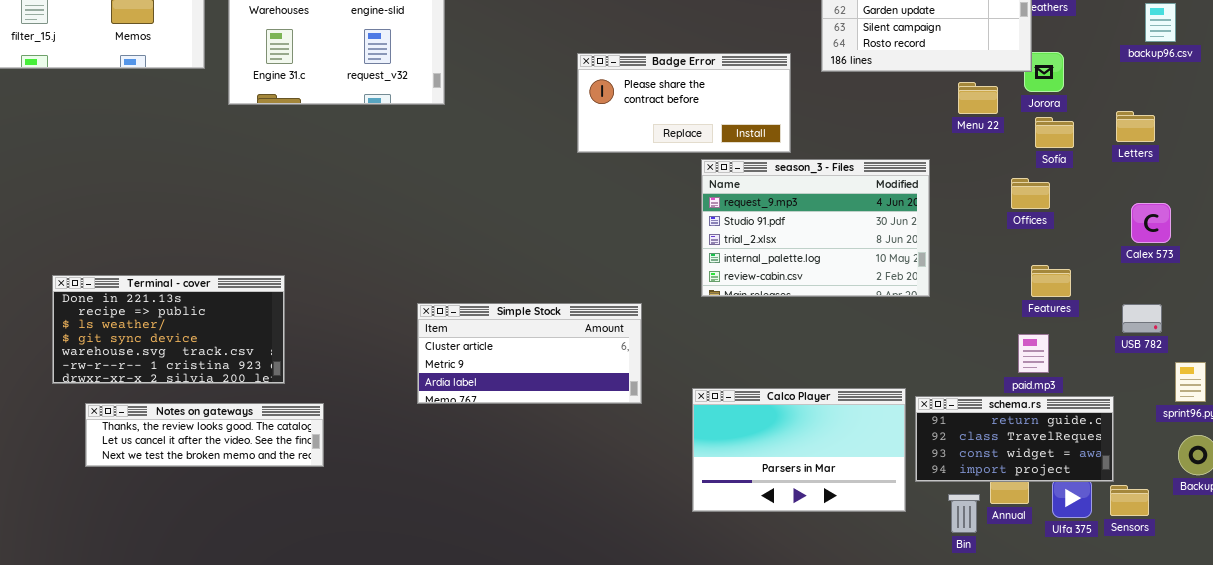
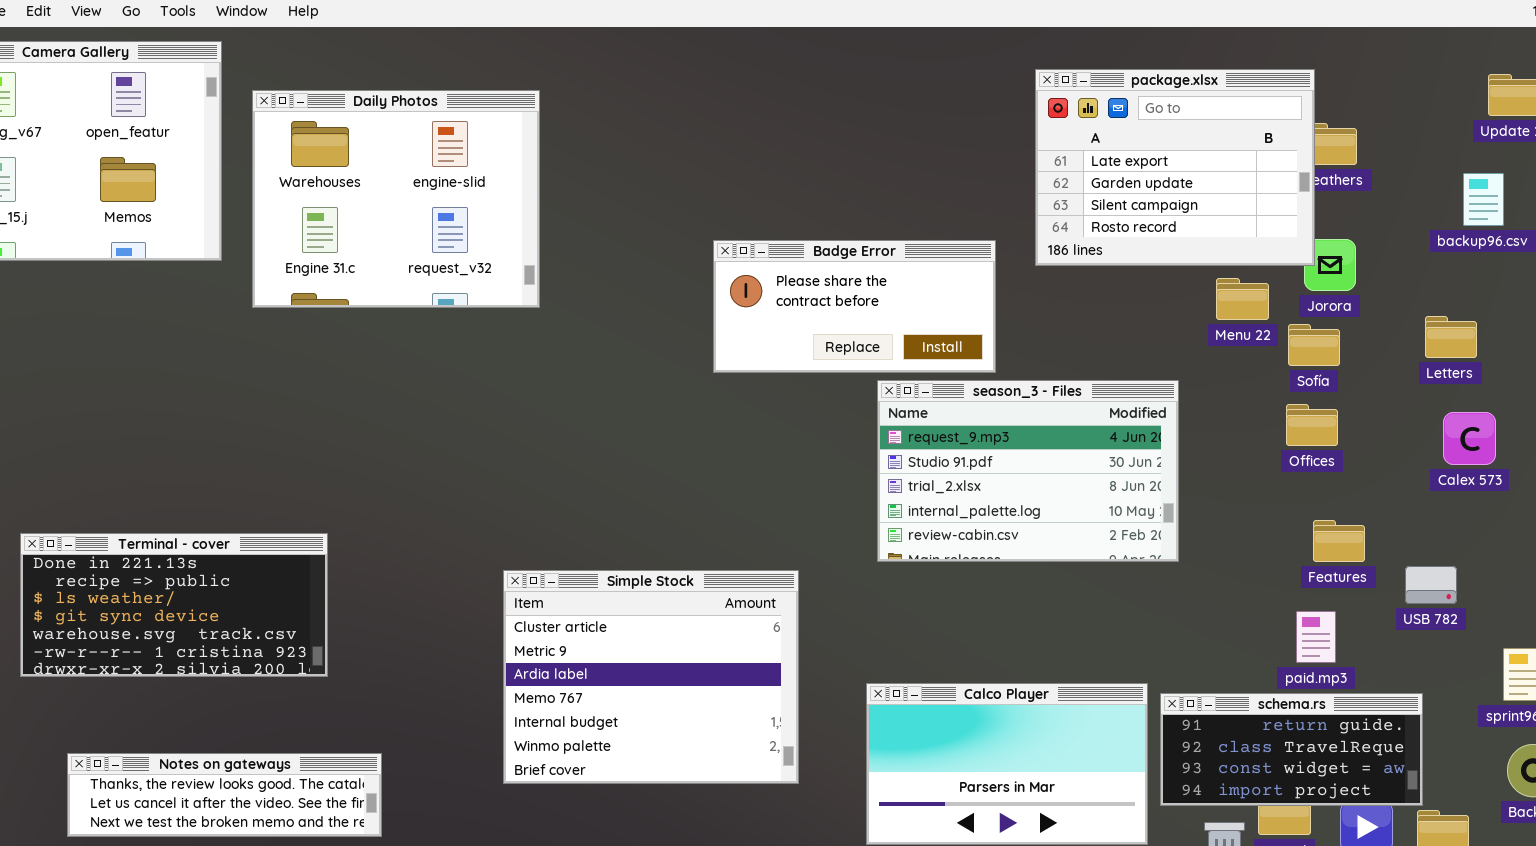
Sofía: [1035,117,1074,148] -> [1288,324,1340,366], moved
Calex 573: [1131,203,1171,243] -> [1443,412,1496,465], moved
Simple Stock: [417,303,642,404] -> [503,570,799,784], resized
USB 782: [1122,304,1162,333] -> [1405,566,1457,604], moved
Notes on gateways: [85,403,324,467] -> [67,753,382,837], moved

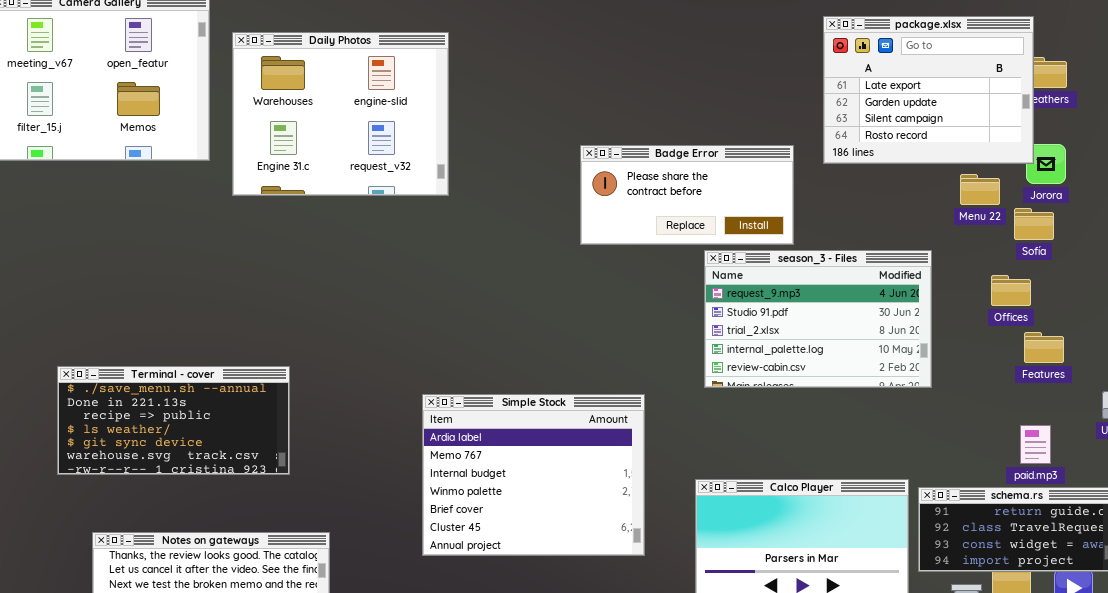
Offices: [1286,404,1338,446] -> [991,275,1031,306], moved
Features: [1313,520,1365,562] -> [1024,332,1064,363], moved
Terminal - cover: [20,533,328,677] -> [57,366,290,475], scrolled up 1 row
Simple Stock: [503,570,799,784] -> [422,394,645,556], scrolled down 2 rows

